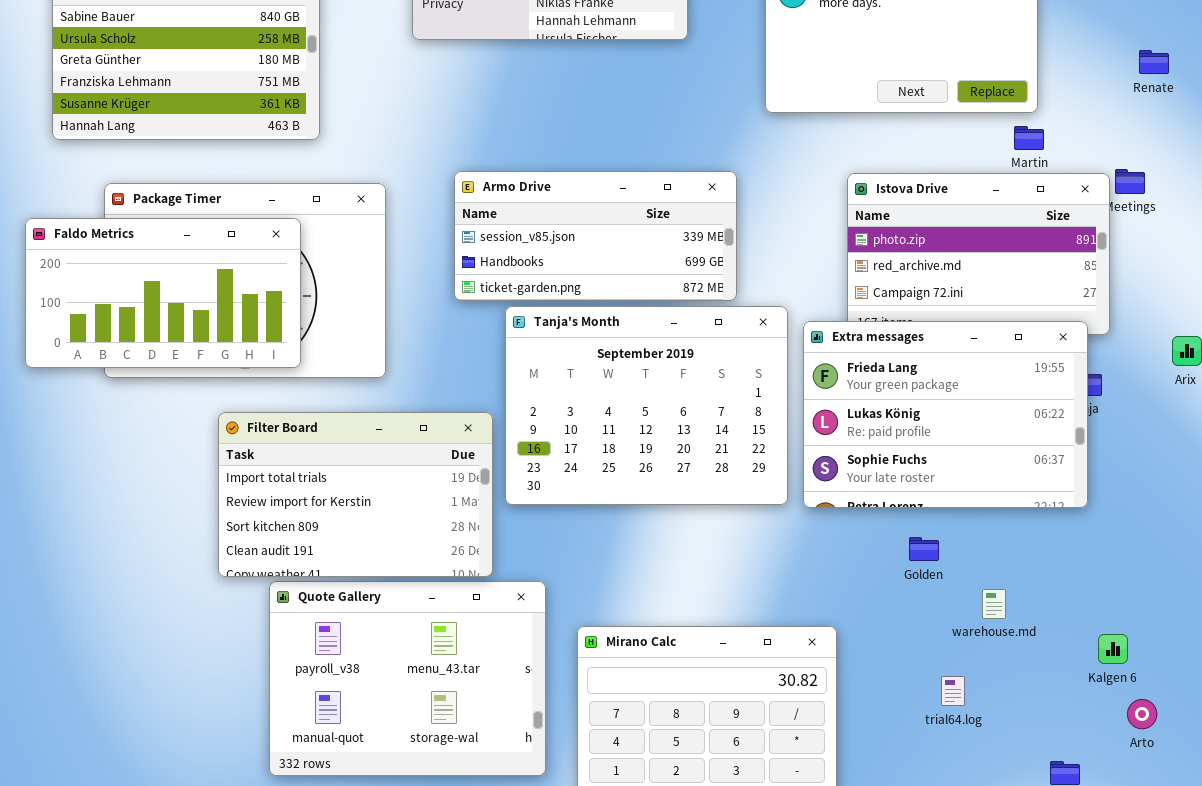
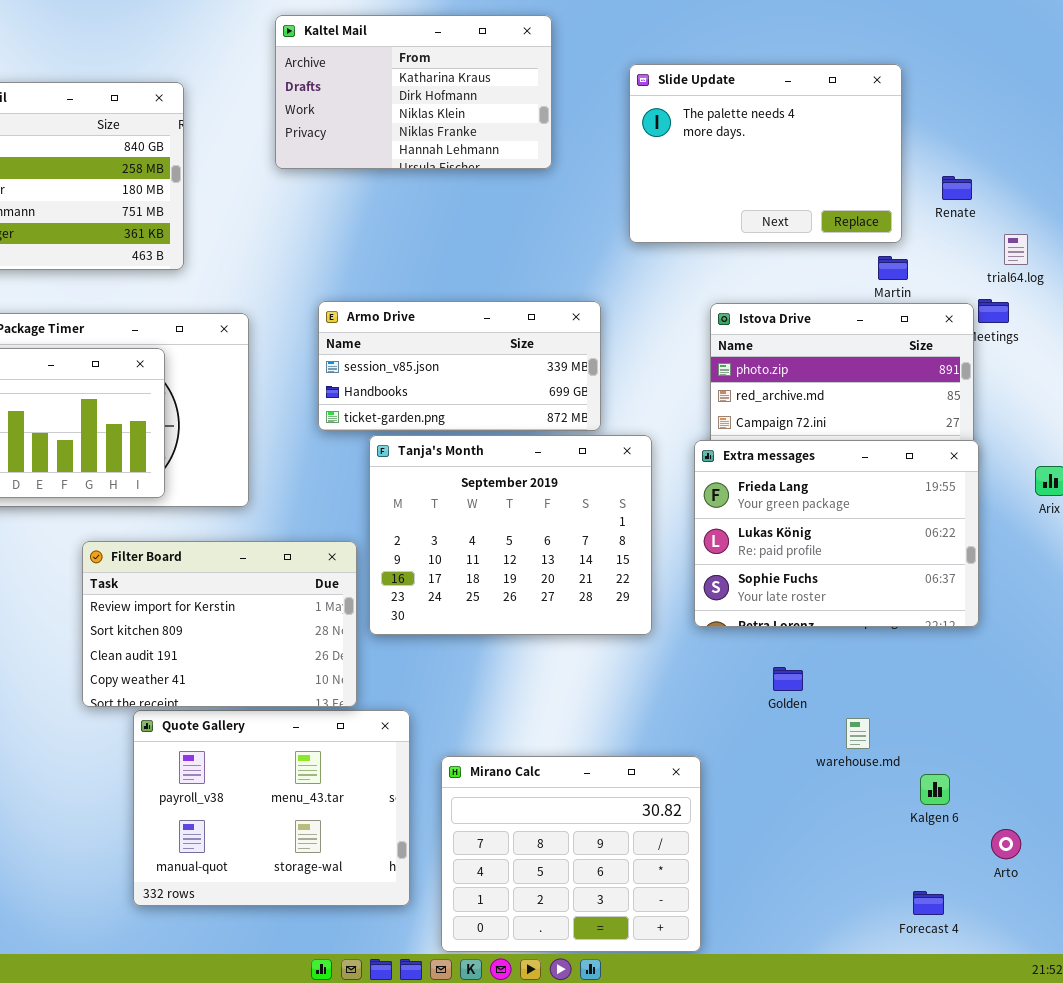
Renate: [1139,50,1169,74] -> [942,176,972,200], moved
Extra messages: [803,321,1088,508] -> [694,440,979,627], moved
Filter Board: [218,412,493,577] -> [82,541,357,707], scrolled down 1 row
Kalgen 6: [1098,634,1128,664] -> [920,774,950,805], moved
trial64.log: [941,676,965,706] -> [1004,234,1028,265], moved

